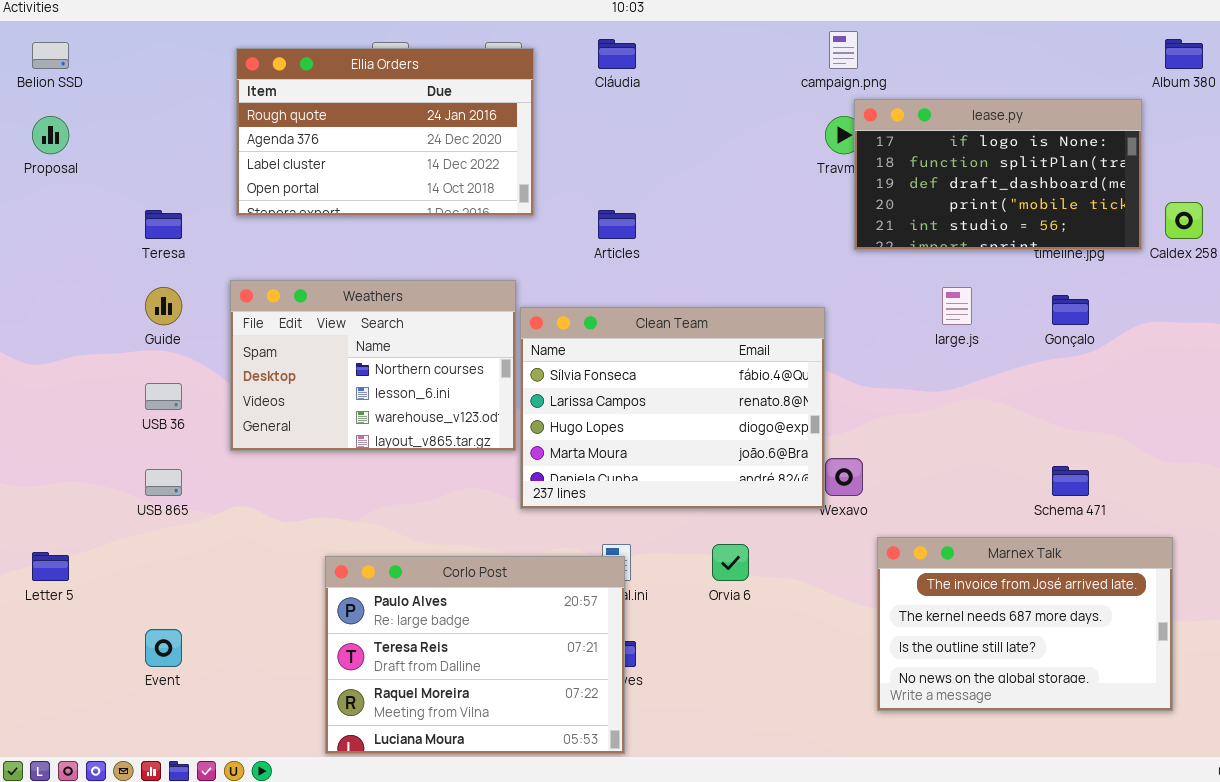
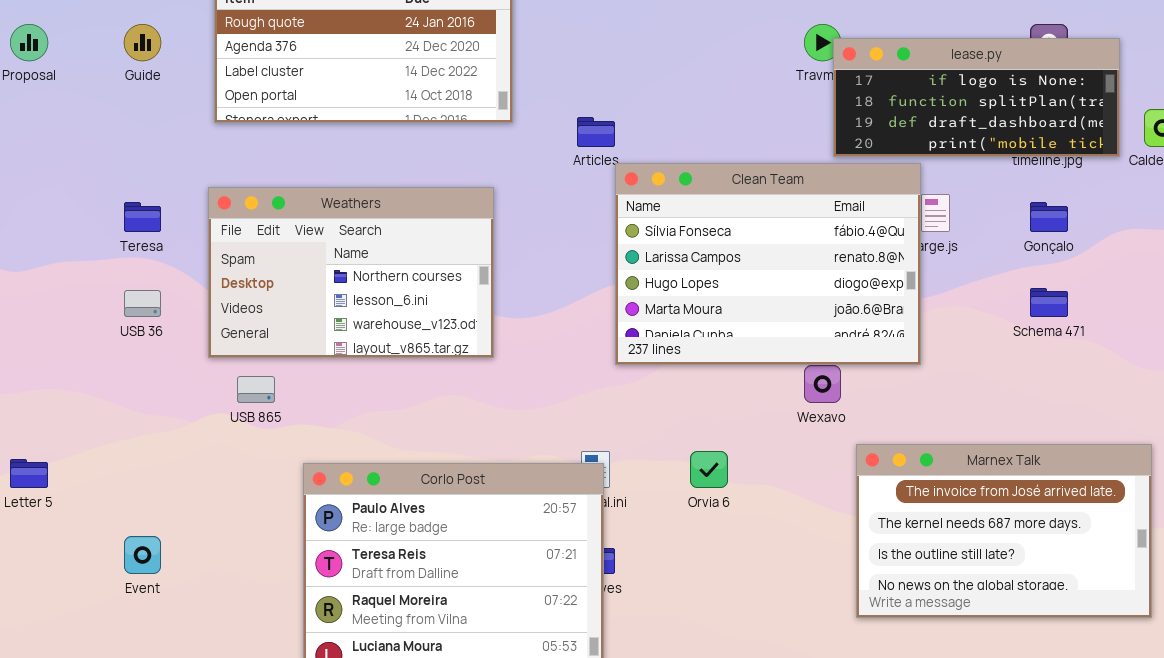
lease.py: [854,99,1142,250] -> [833,38,1120,157], resized
Teresa: [145,210,182,239] -> [124,202,161,232], moved
Guide: [145,287,182,325] -> [124,24,161,61], moved
Clean Team: [520,307,825,509] -> [615,163,921,365], moved
Schema 471: [1052,466,1089,496] -> [1030,288,1068,317], moved
USB 865: [145,469,182,496] -> [237,376,275,403], moved

